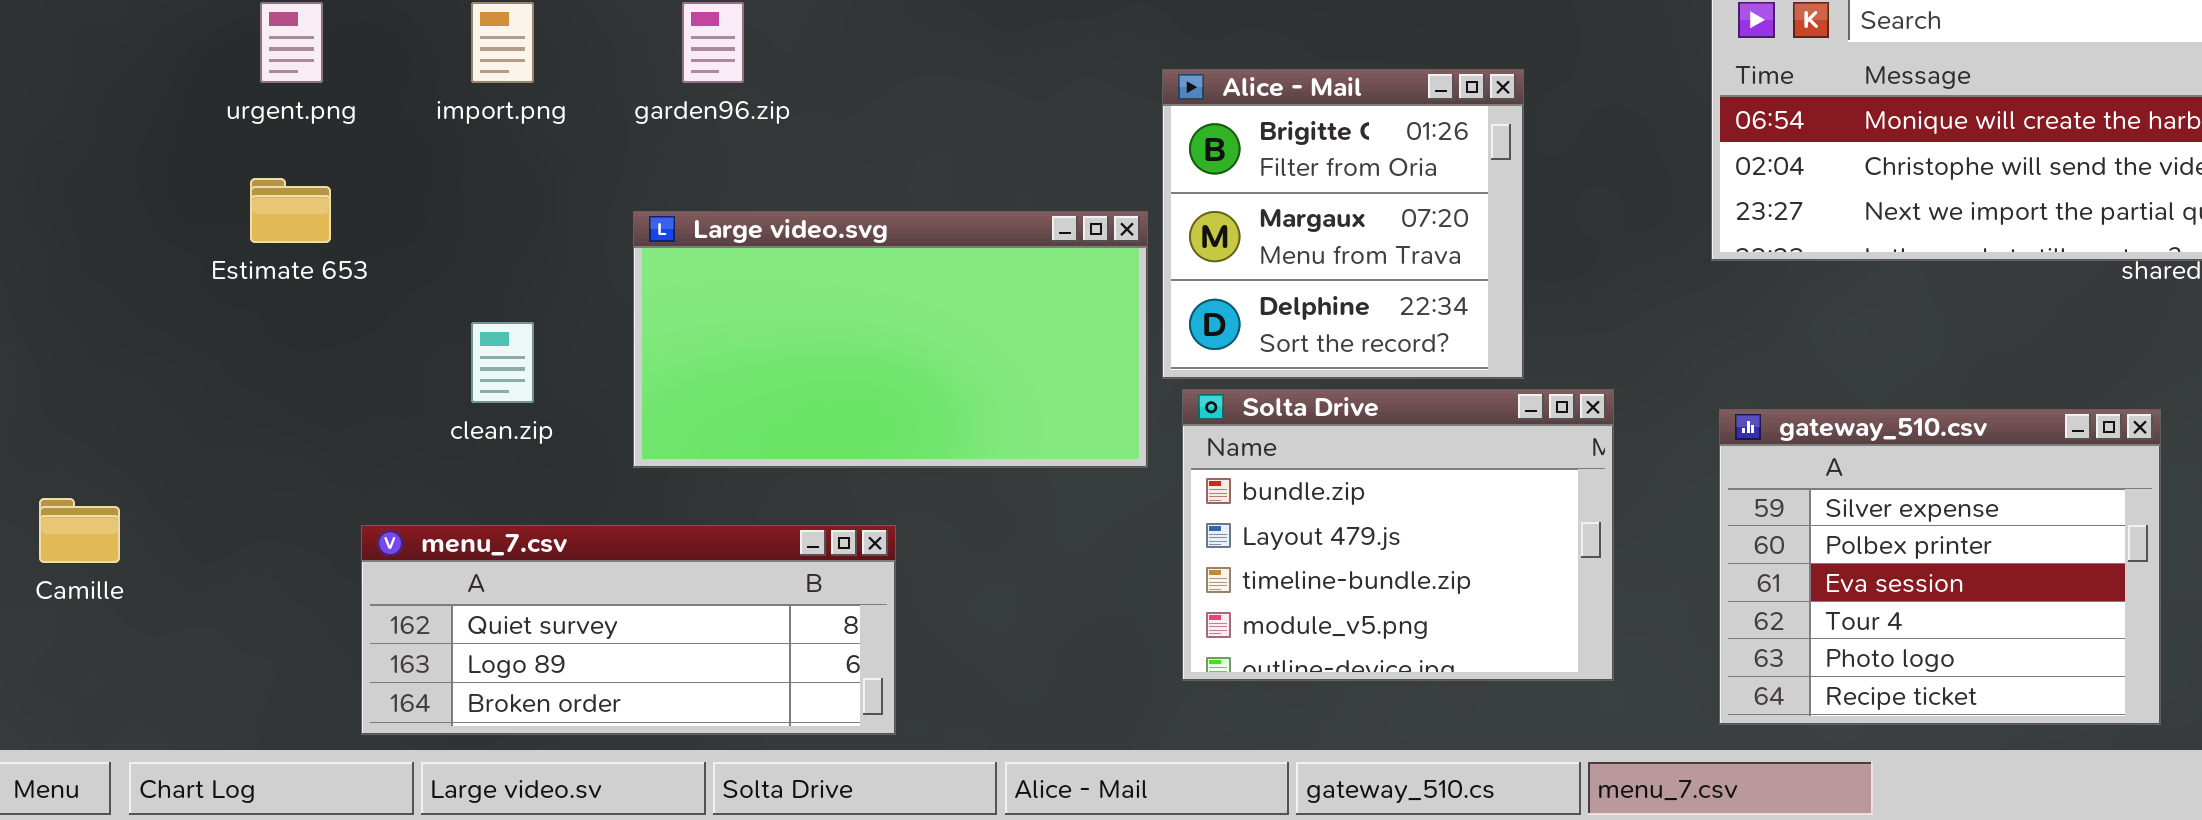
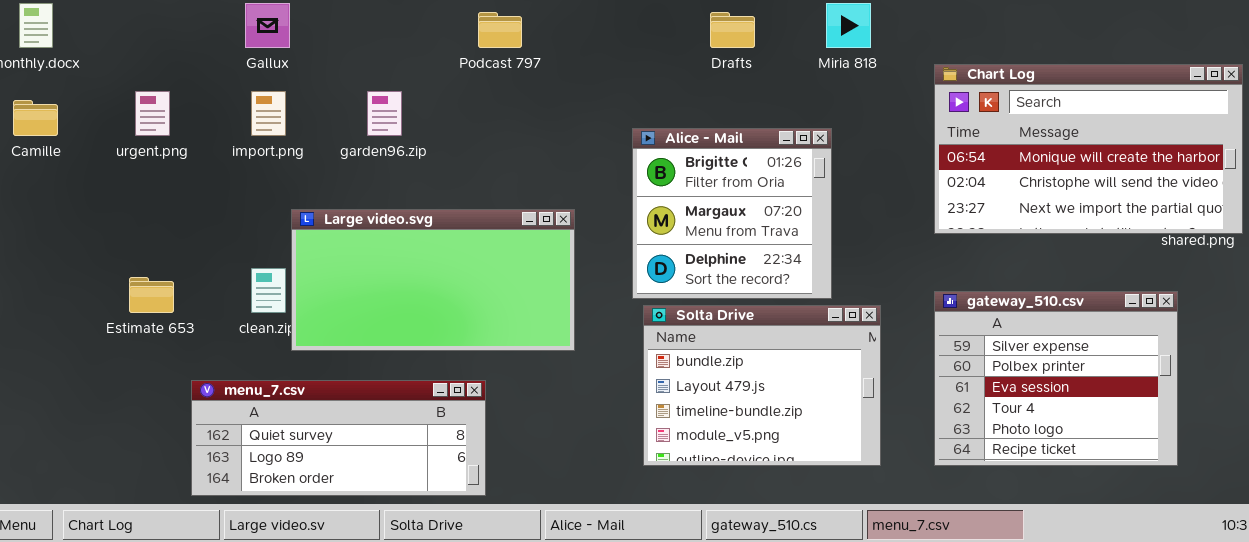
Estimate 653: [250,178,331,243] -> [129,277,174,313], moved
Large video.svg: [633,211,1148,468] -> [291,209,575,351], moved
gateway_510.csv: [1719,409,2161,725] -> [934,291,1178,466], moved
Camille: [39,498,120,563] -> [13,100,58,136], moved

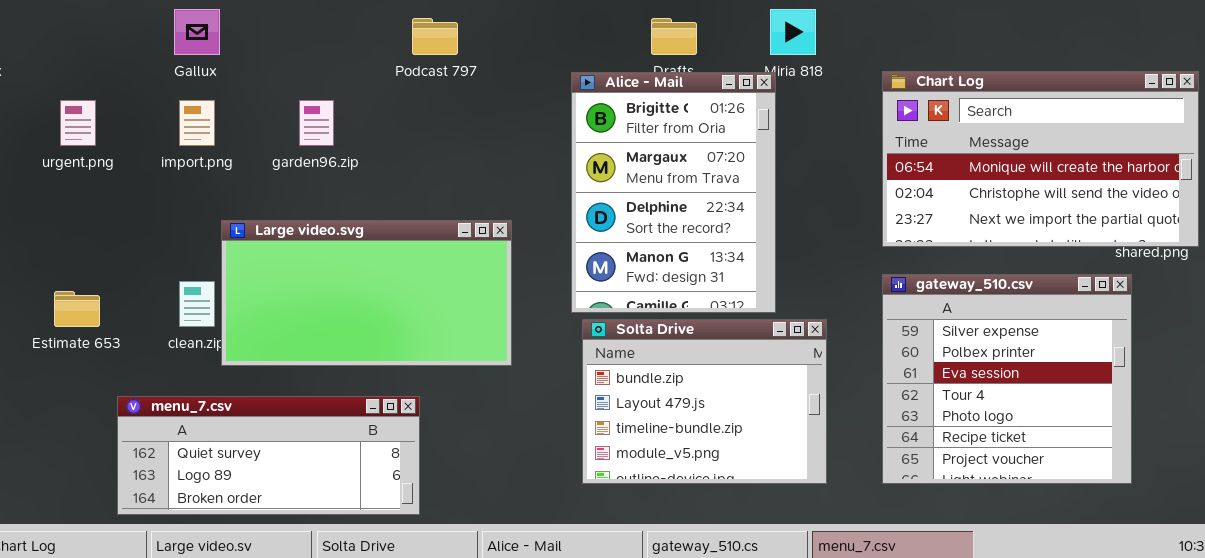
Alice - Mail: [632,128,832,299] -> [571,72,776,313], resized
gateway_510.csv: [934,291,1178,466] -> [882,274,1132,484], resized

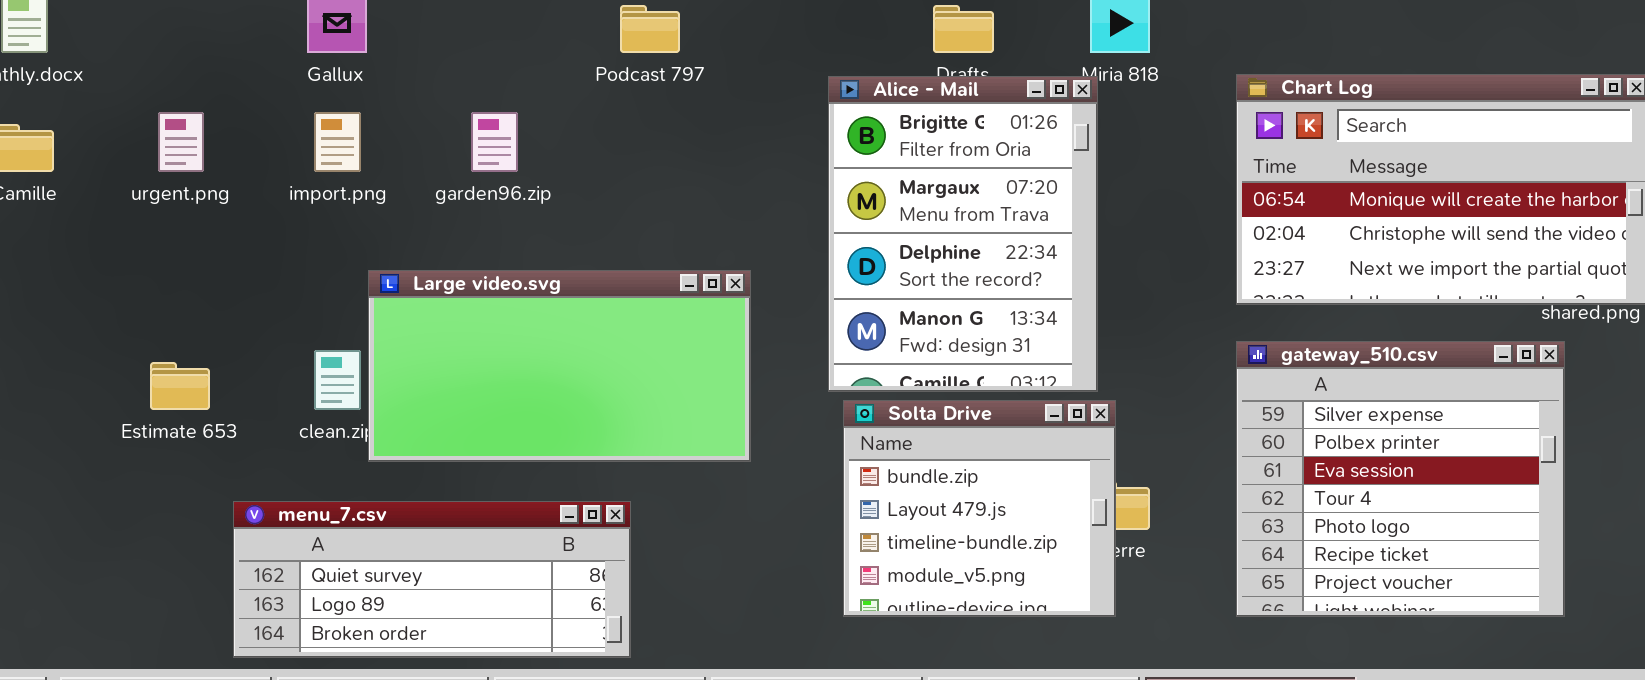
Solta Drive: [582,319,827,484] -> [843,400,1116,617], resized

